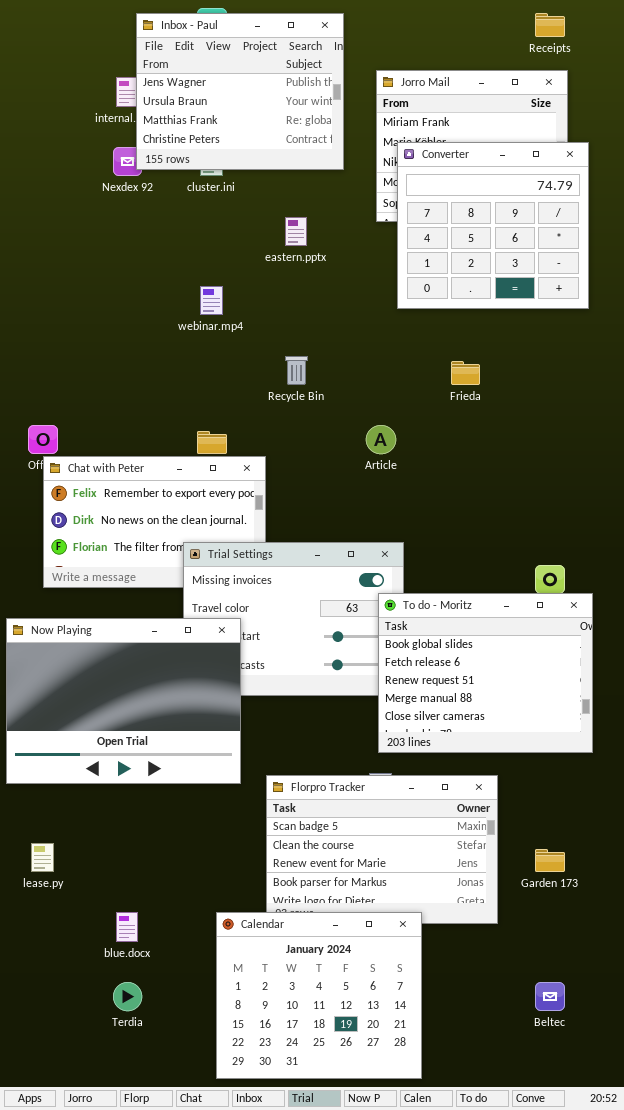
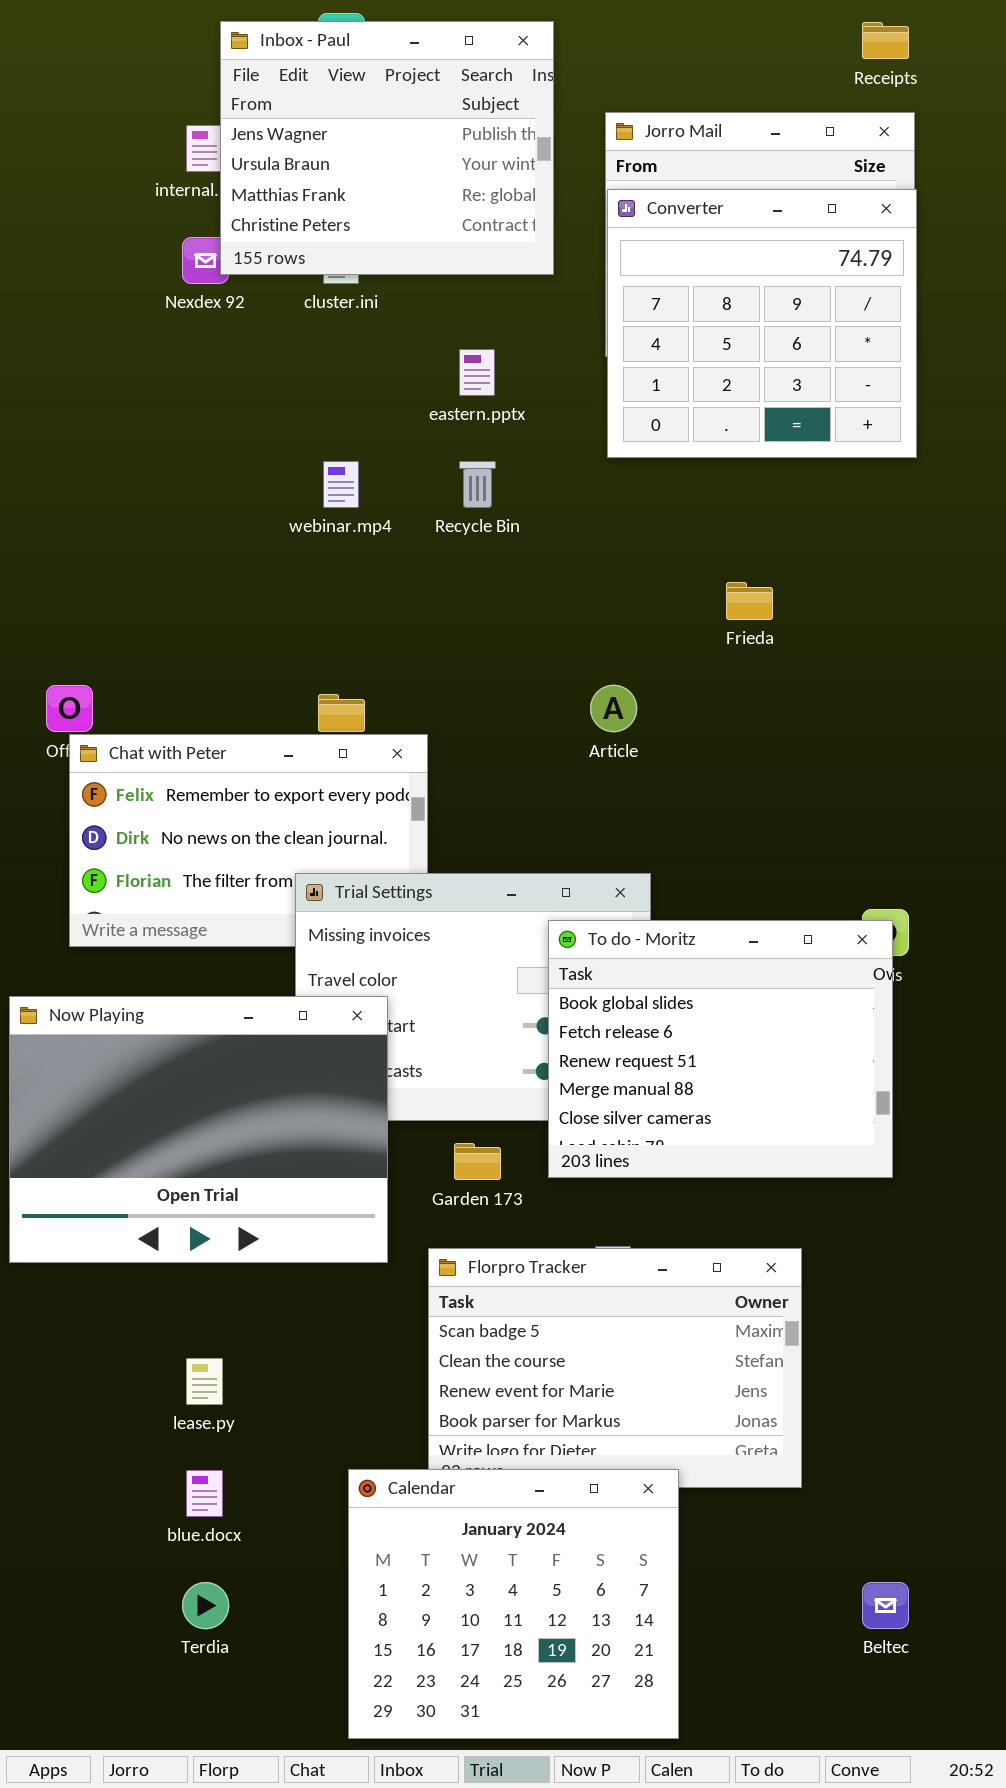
Converter: [397,142,589,309] -> [607,189,917,458], moved
Recycle Bin: [285,356,308,385] -> [459,461,496,508], moved
To do - Moritz: [378,593,593,753] -> [548,920,893,1178], moved
lease.py: [31,843,54,872] -> [186,1358,223,1405], moved
Garden 173: [535,849,565,872] -> [454,1143,501,1180], moved

